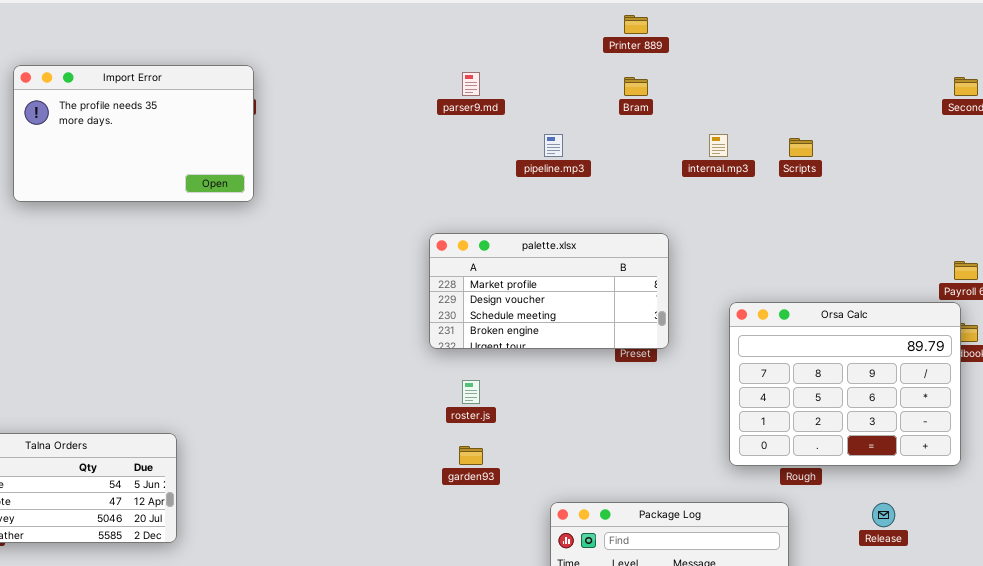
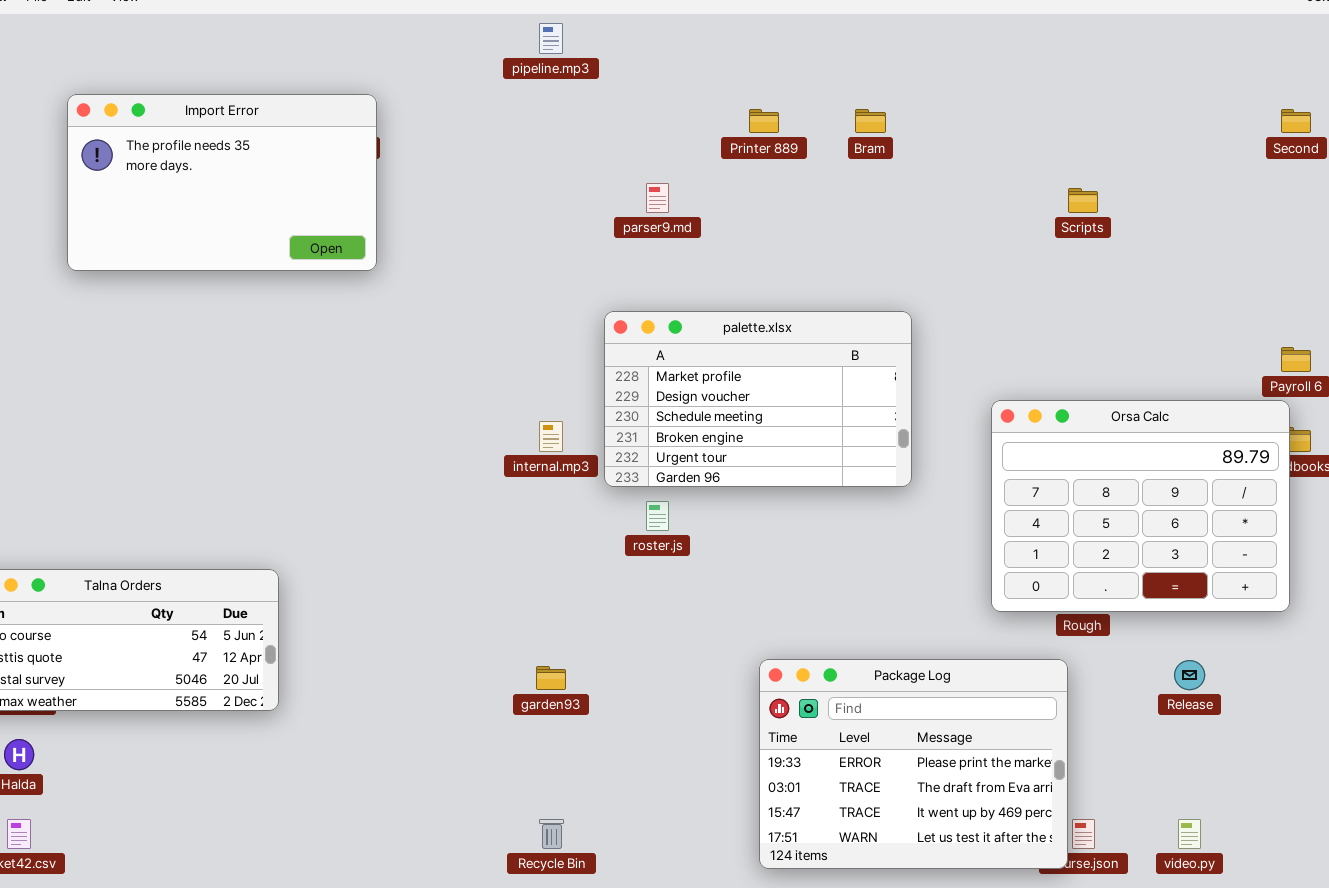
Printer 889: [624,15,648,34] -> [749,109,779,133], moved
parser9.md: [462,72,480,96] -> [646,183,669,213], moved
pipeline.mp3: [544,134,563,157] -> [539,23,563,54], moved
internal.mp3: [709,134,728,157] -> [539,421,563,452], moved
palette.xlsx: [429,233,669,349] -> [604,311,912,487], resized
garden93: [459,446,483,465] -> [536,666,566,690], moved

